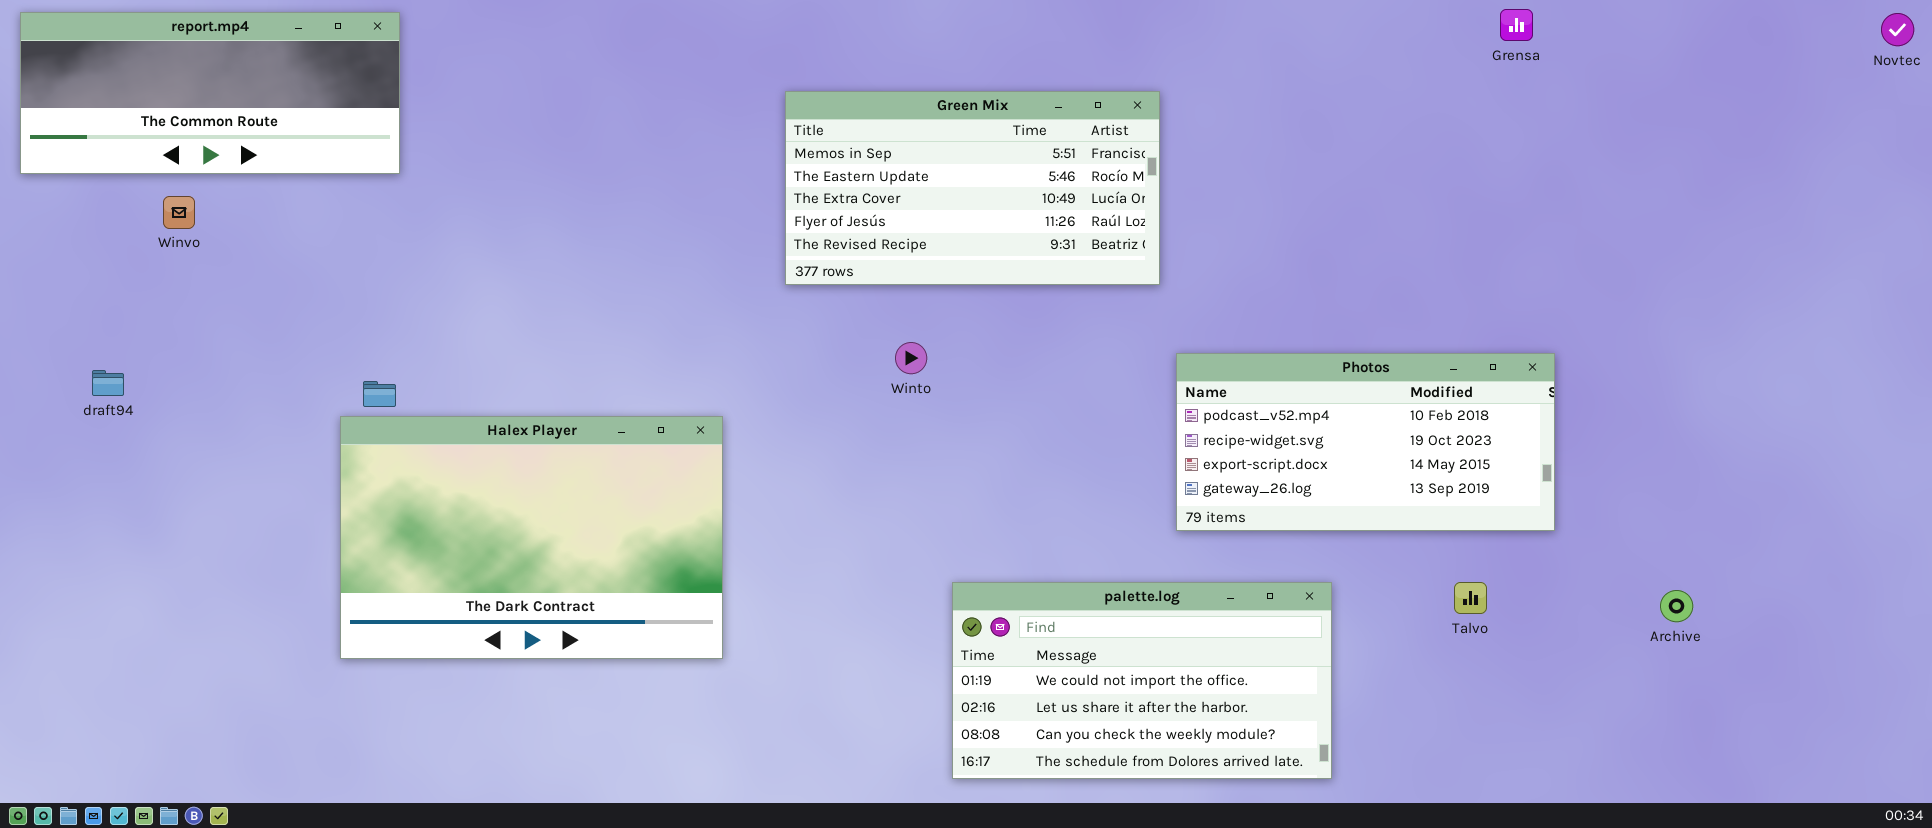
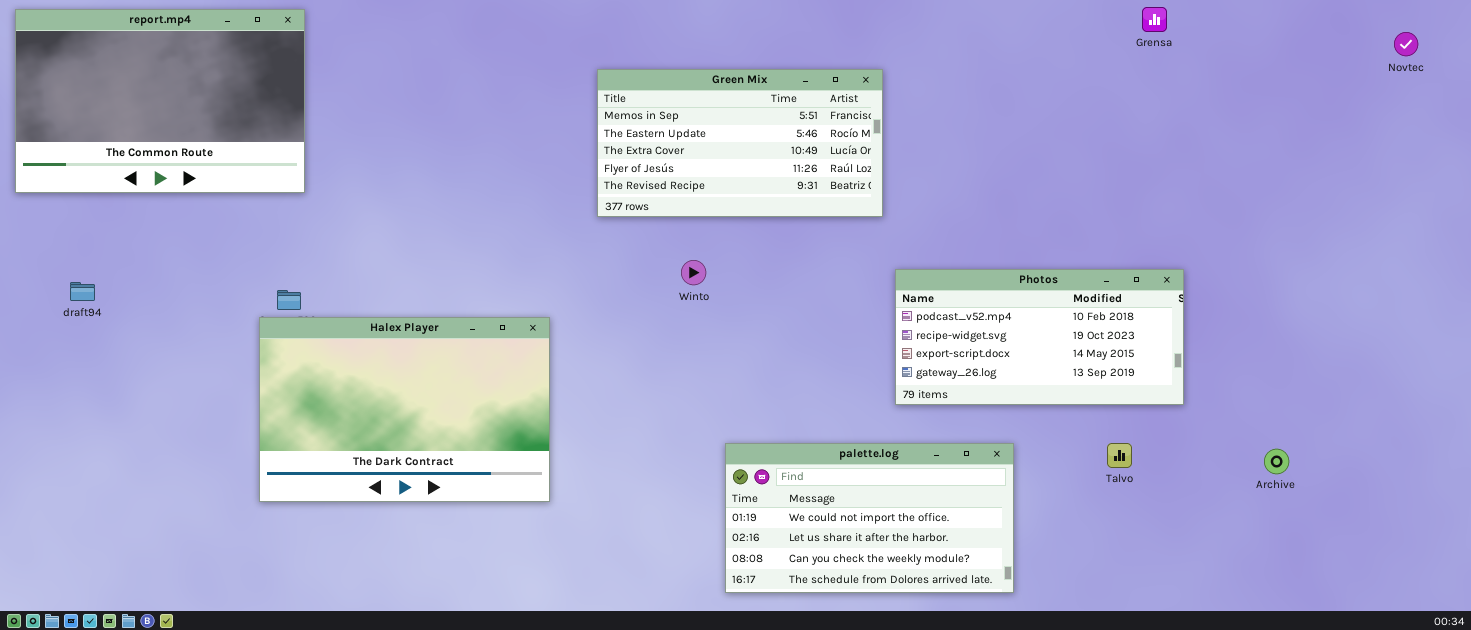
report.mp4: [20,12,400,174] -> [15,9,305,193], resized
Novtec: [1881,13,1914,46] -> [1394,32,1418,56], moved

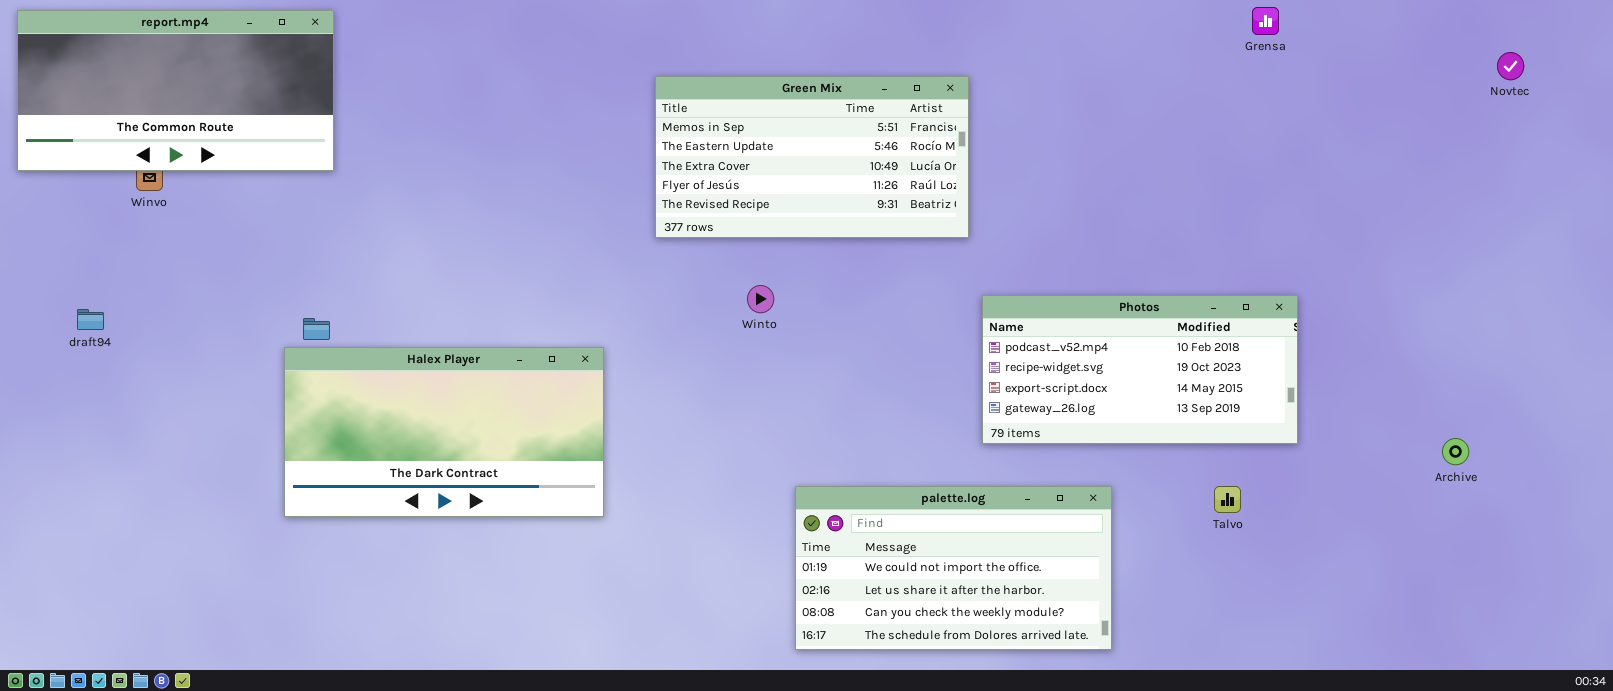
report.mp4: [15,9,305,193] -> [17,10,334,171], resized
Novtec: [1394,32,1418,56] -> [1497,52,1524,80], moved
Halex Player: [259,317,550,502] -> [284,347,604,517], resized
Archive: [1264,449,1289,474] -> [1442,438,1469,465], moved

